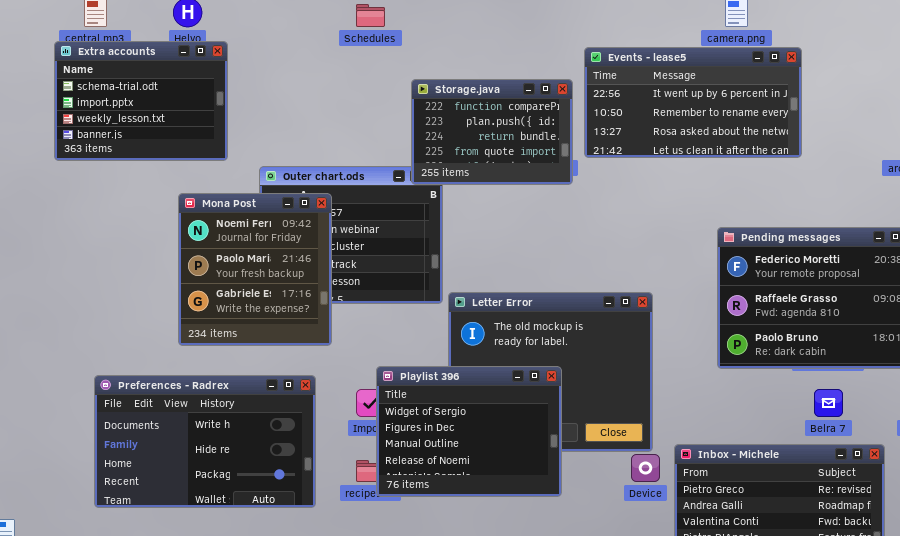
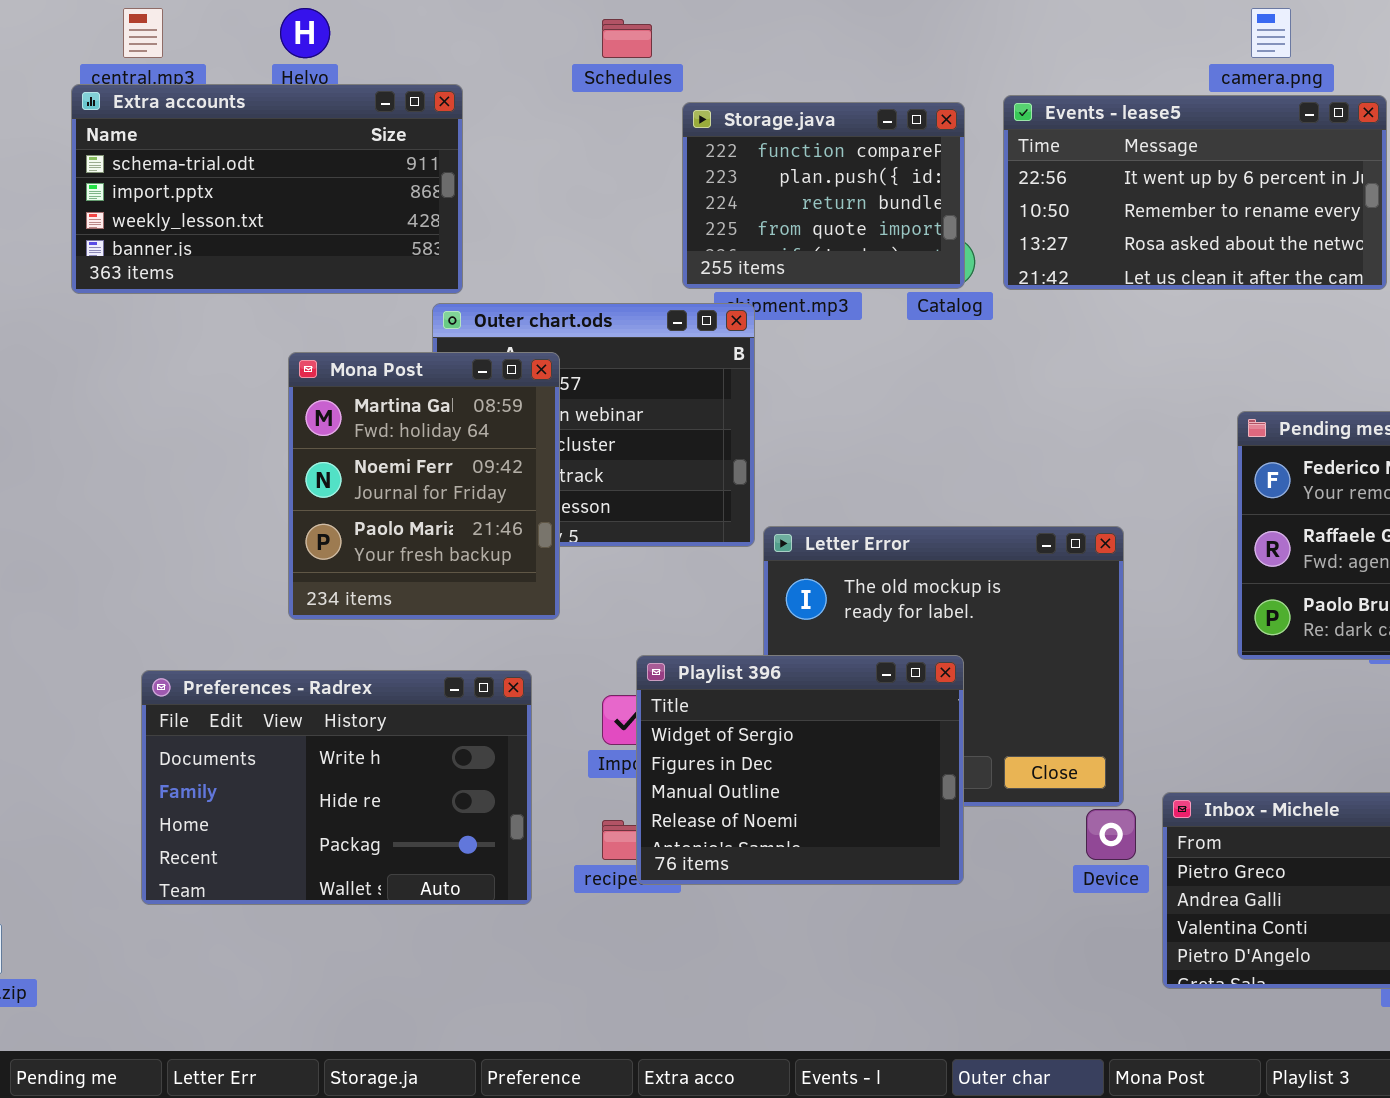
Extra accounts: [54,41,228,161] -> [71,84,463,294], resized
Storage.java: [411,79,573,185] -> [682,102,965,289], moved
Mona Post: [178,193,332,346] -> [288,352,560,620], scrolled up 1 row

